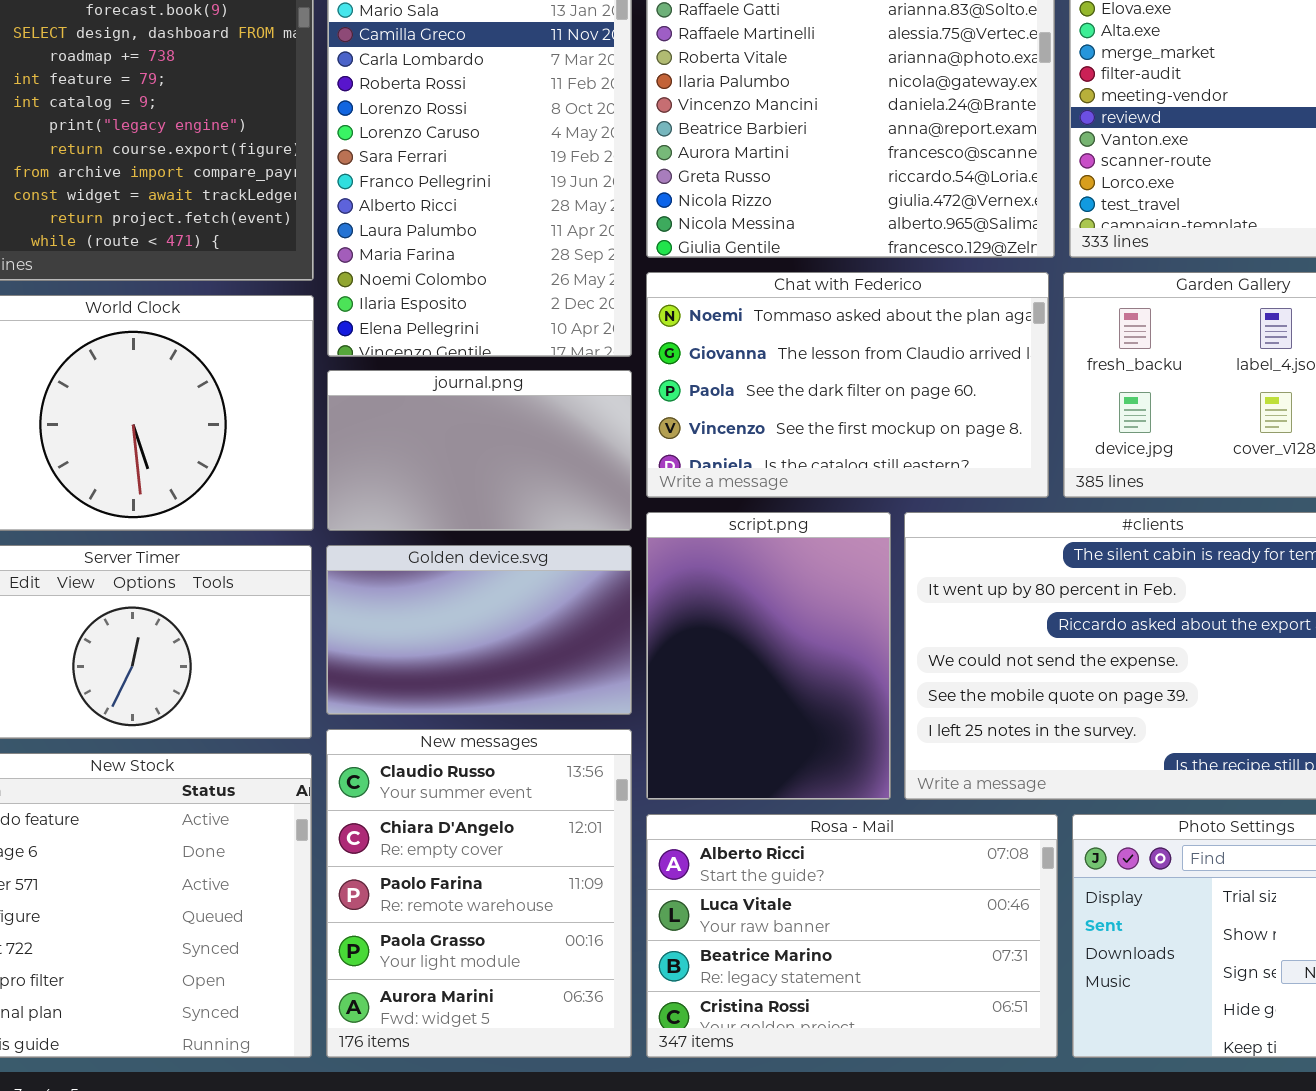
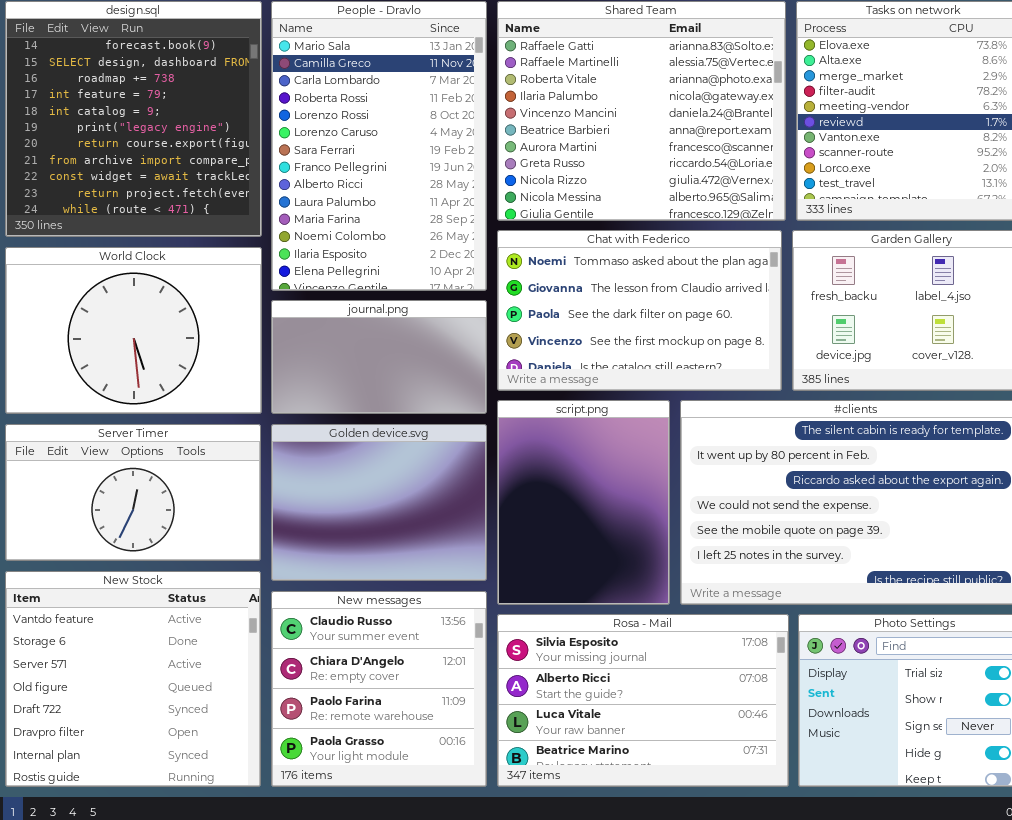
Golden device.svg: [326,545,632,715] -> [271,424,487,581], resized
New messages: [326,729,632,1058] -> [271,591,487,787], resized
Rosa - Mail: [646,814,1058,1058] -> [497,614,789,787], scrolled up 1 row

